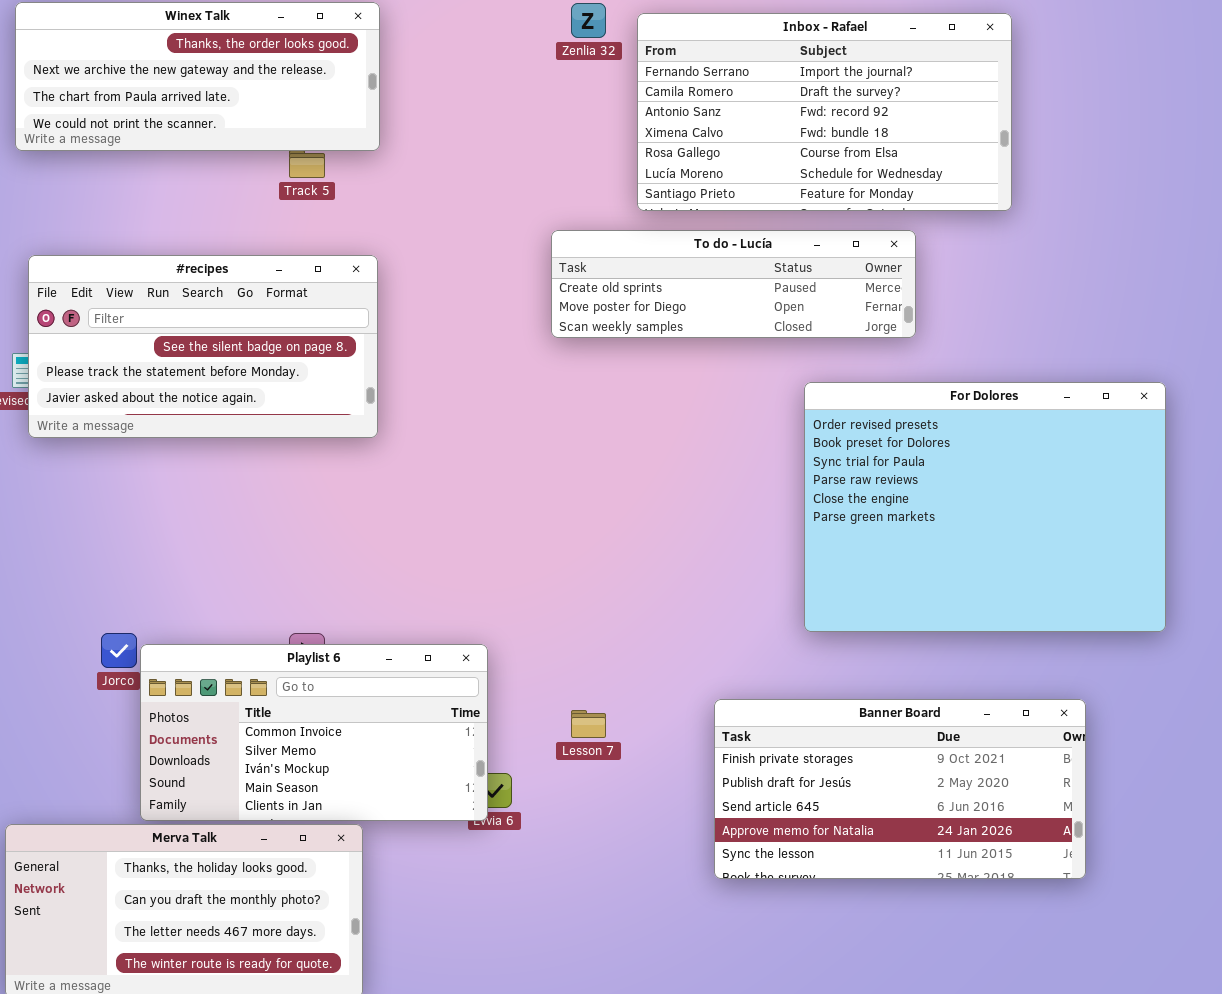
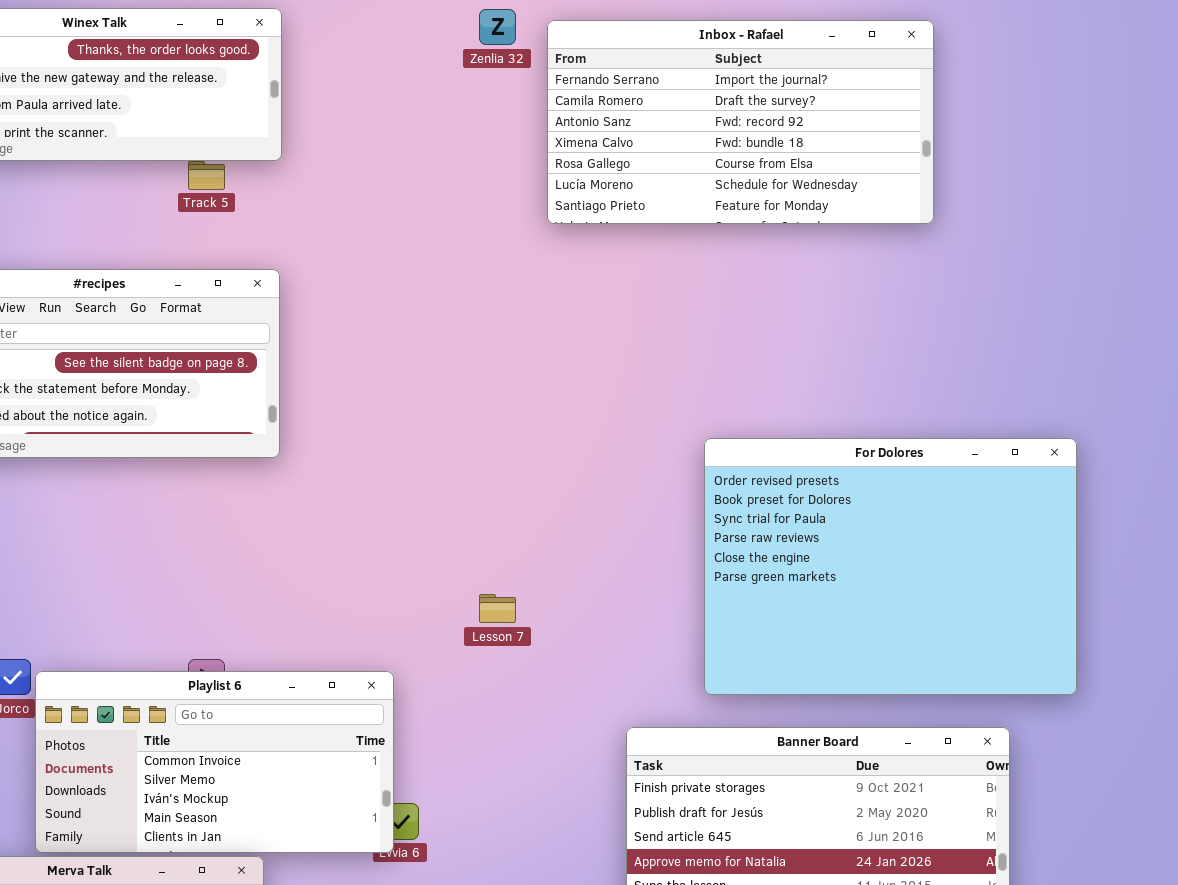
To do - Lucía: [551,230,916,338] -> none, closed
For Dolores: [804,382,1166,632] -> [704,438,1077,695], moved
Lesson 7: [571,710,606,738] -> [479,594,516,623], moved

